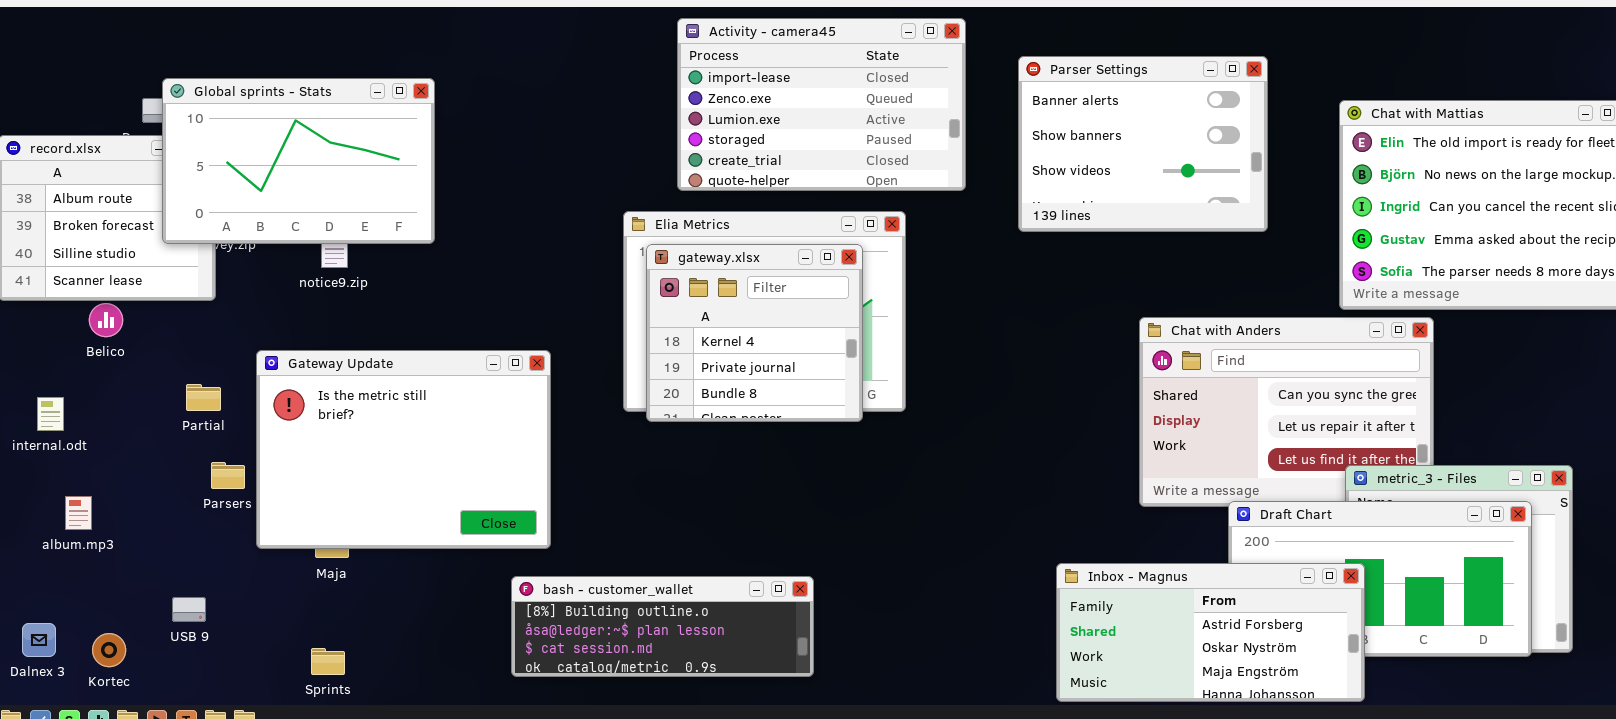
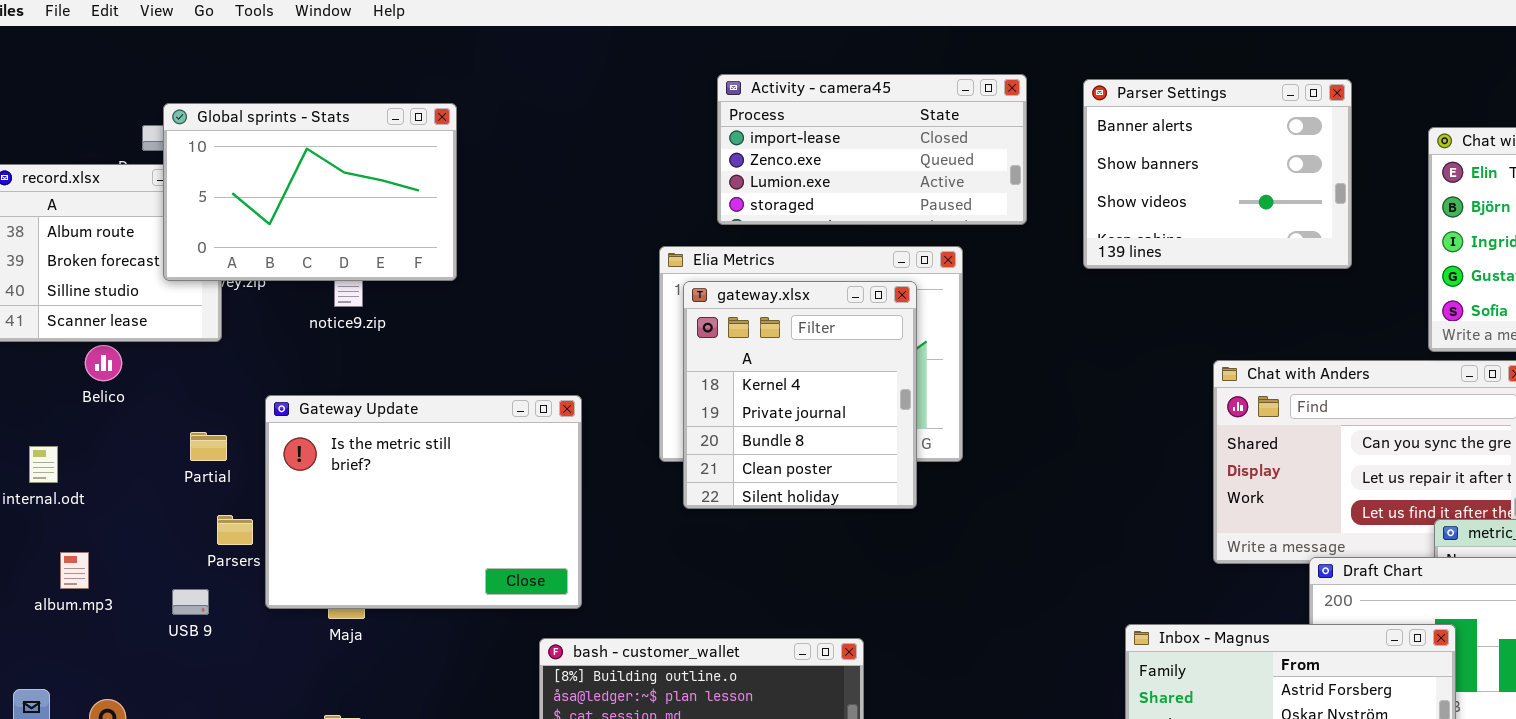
Activity - camera45: [677,18,966,191] -> [717,74,1027,225], resized
gateway.xlsx: [646,244,863,422] -> [683,281,917,509], resized
USB 9: [172,597,206,622] -> [172,589,209,615], moved

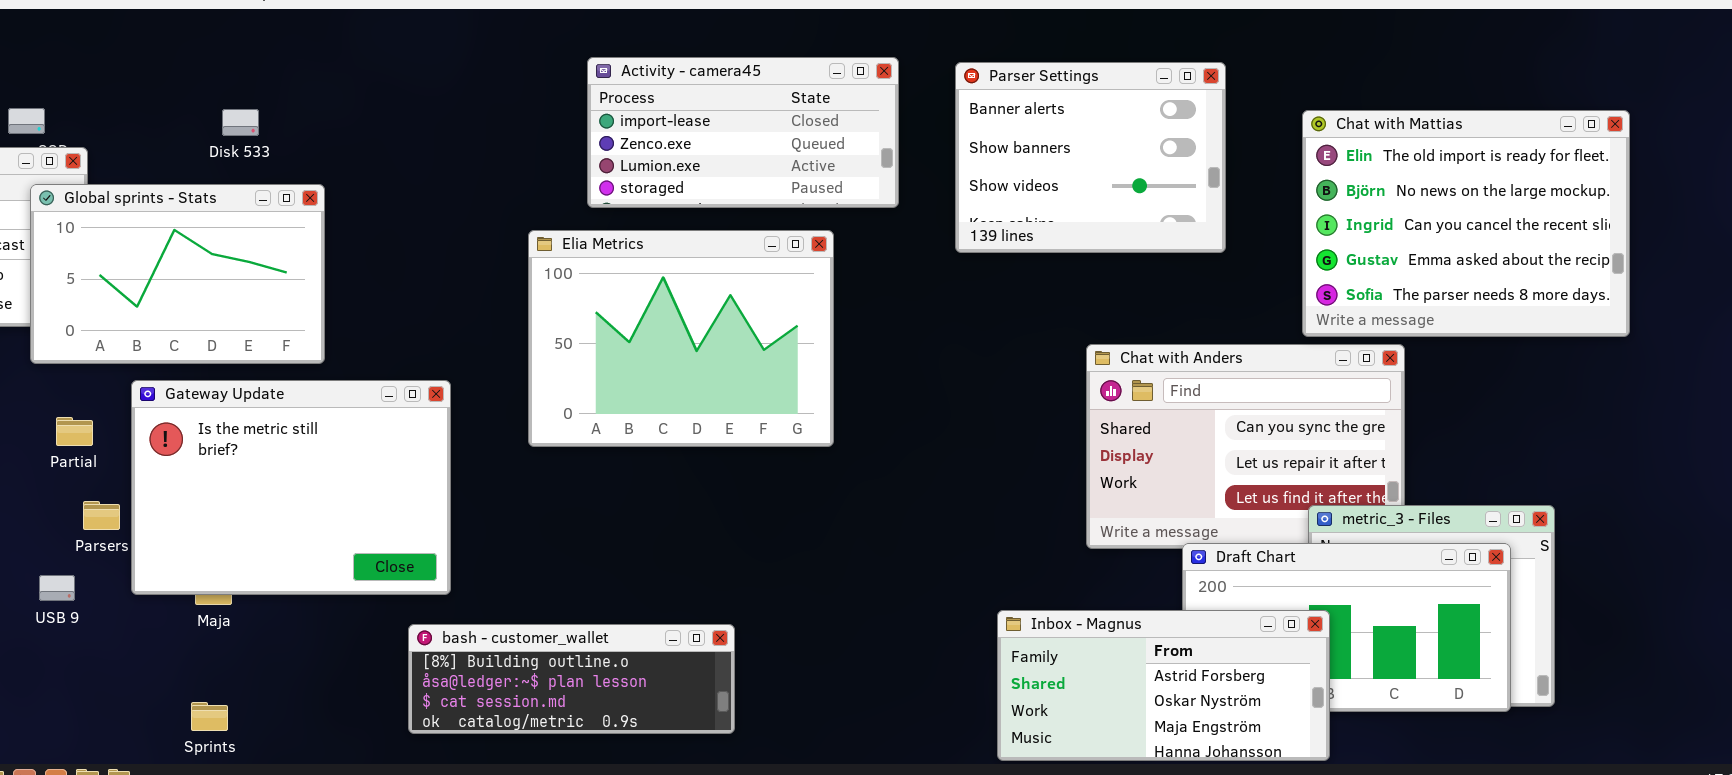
Global sprints - Stats: [163,103,457,281] -> [30,184,325,364], moved
gateway.xlsx: [683,281,917,509] -> none, closed

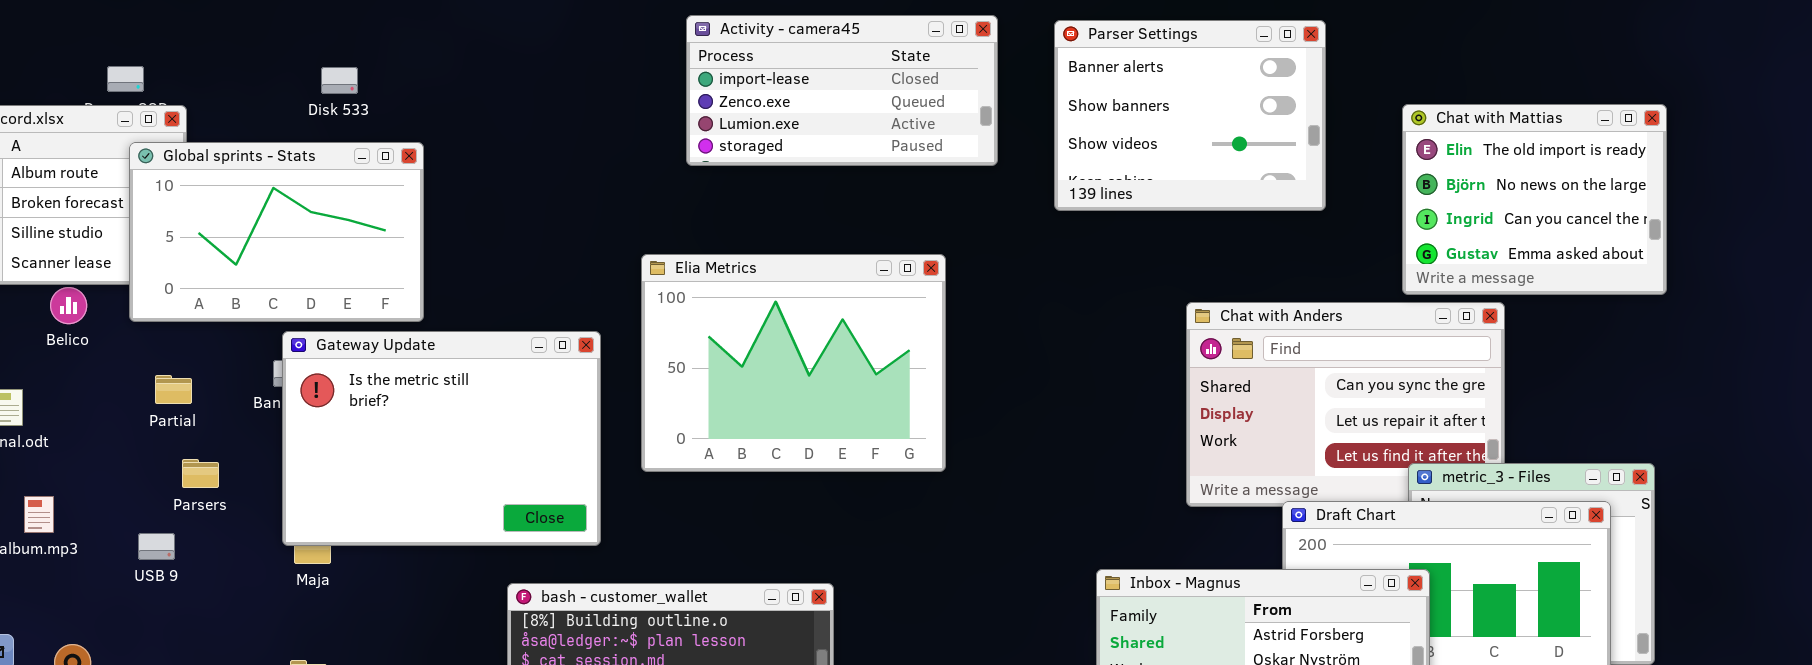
Chat with Mattias: [1302,110,1630,337] -> [1402,104,1667,295], resized
Elia Metrics: [528,230,834,447] -> [641,254,946,472], moved
Gateway Update: [131,380,451,595] -> [282,331,601,546], moved

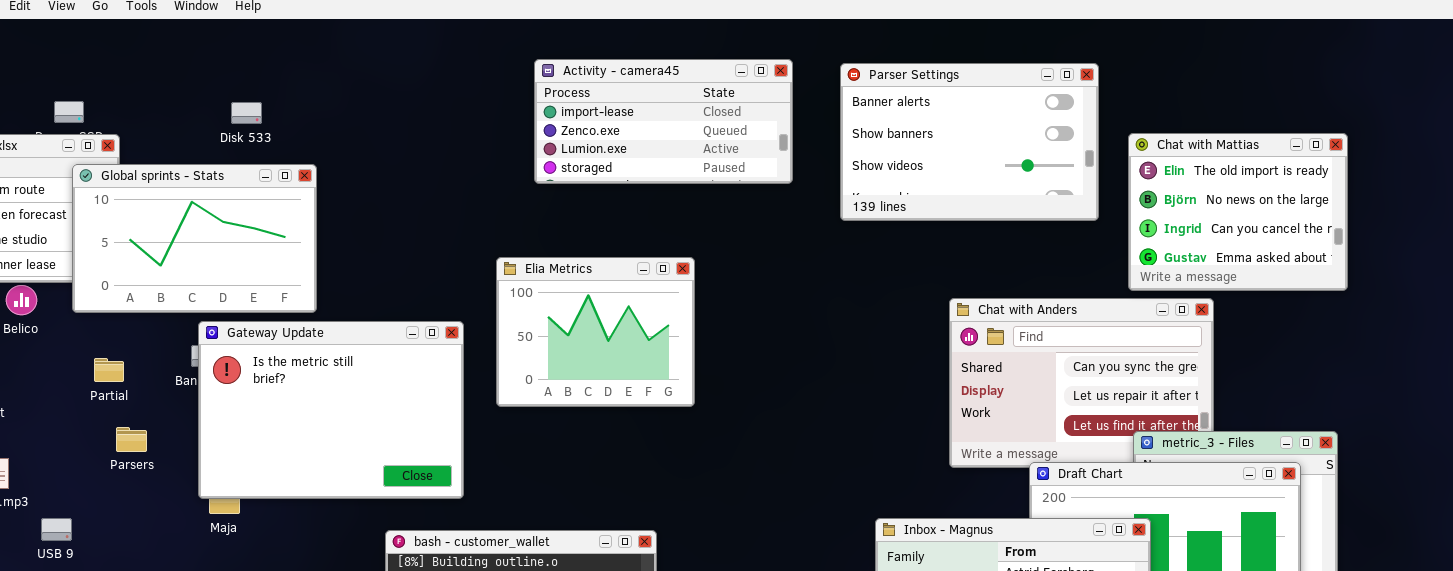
Parser Settings: [1054,20,1326,211] -> [840,63,1099,221], resized
Elia Metrics: [641,254,946,472] -> [496,257,695,407], resized
USB 9: [138,533,175,560] -> [41,518,72,541], moved

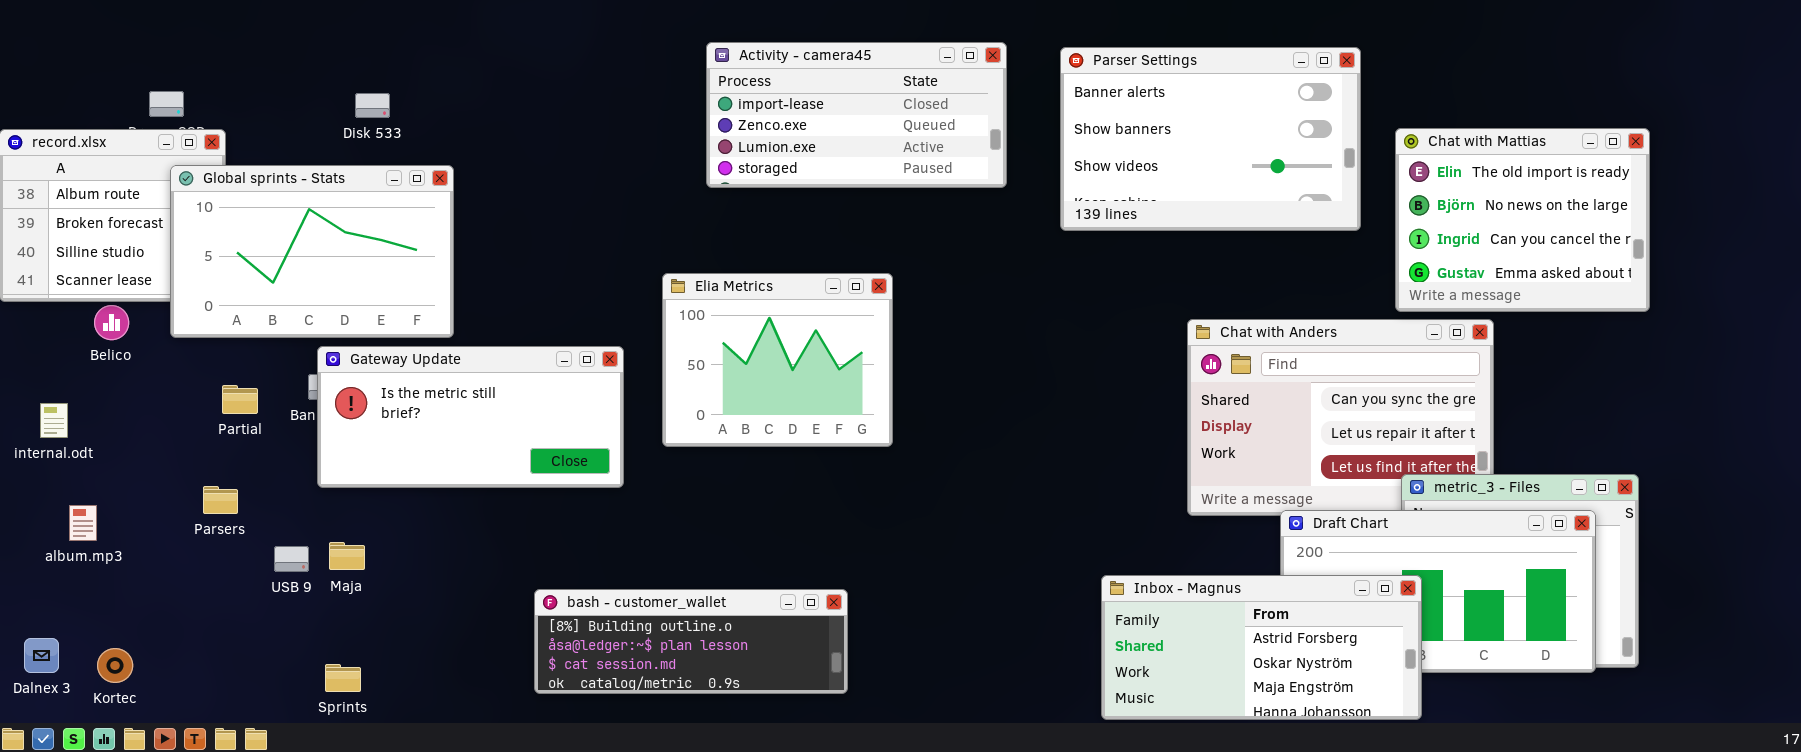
Gateway Update: [198,321,464,499] -> [317,346,624,488], resized
Partial: [94,358,124,382] -> [222,385,258,414], moved
Parsers: [116,427,147,452] -> [203,486,238,514], moved
USB 9: [41,518,72,541] -> [274,546,309,572], moved

